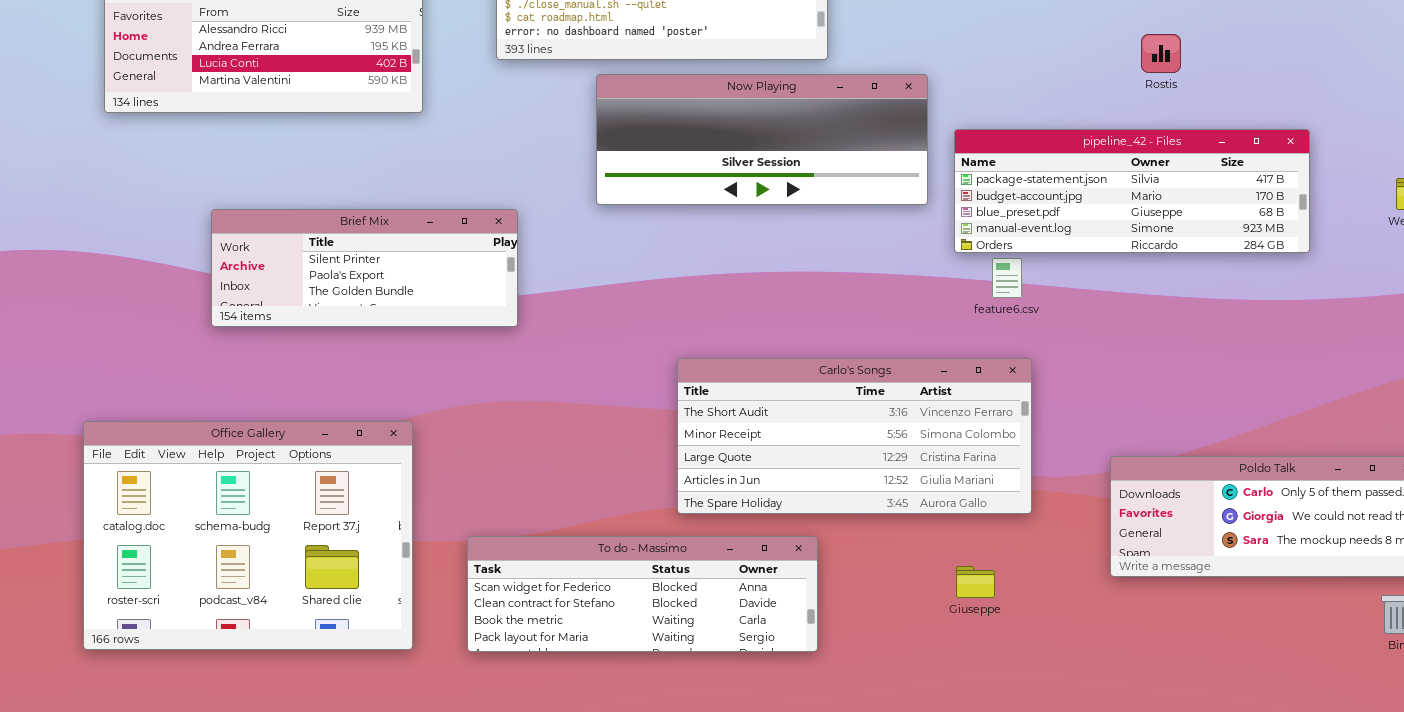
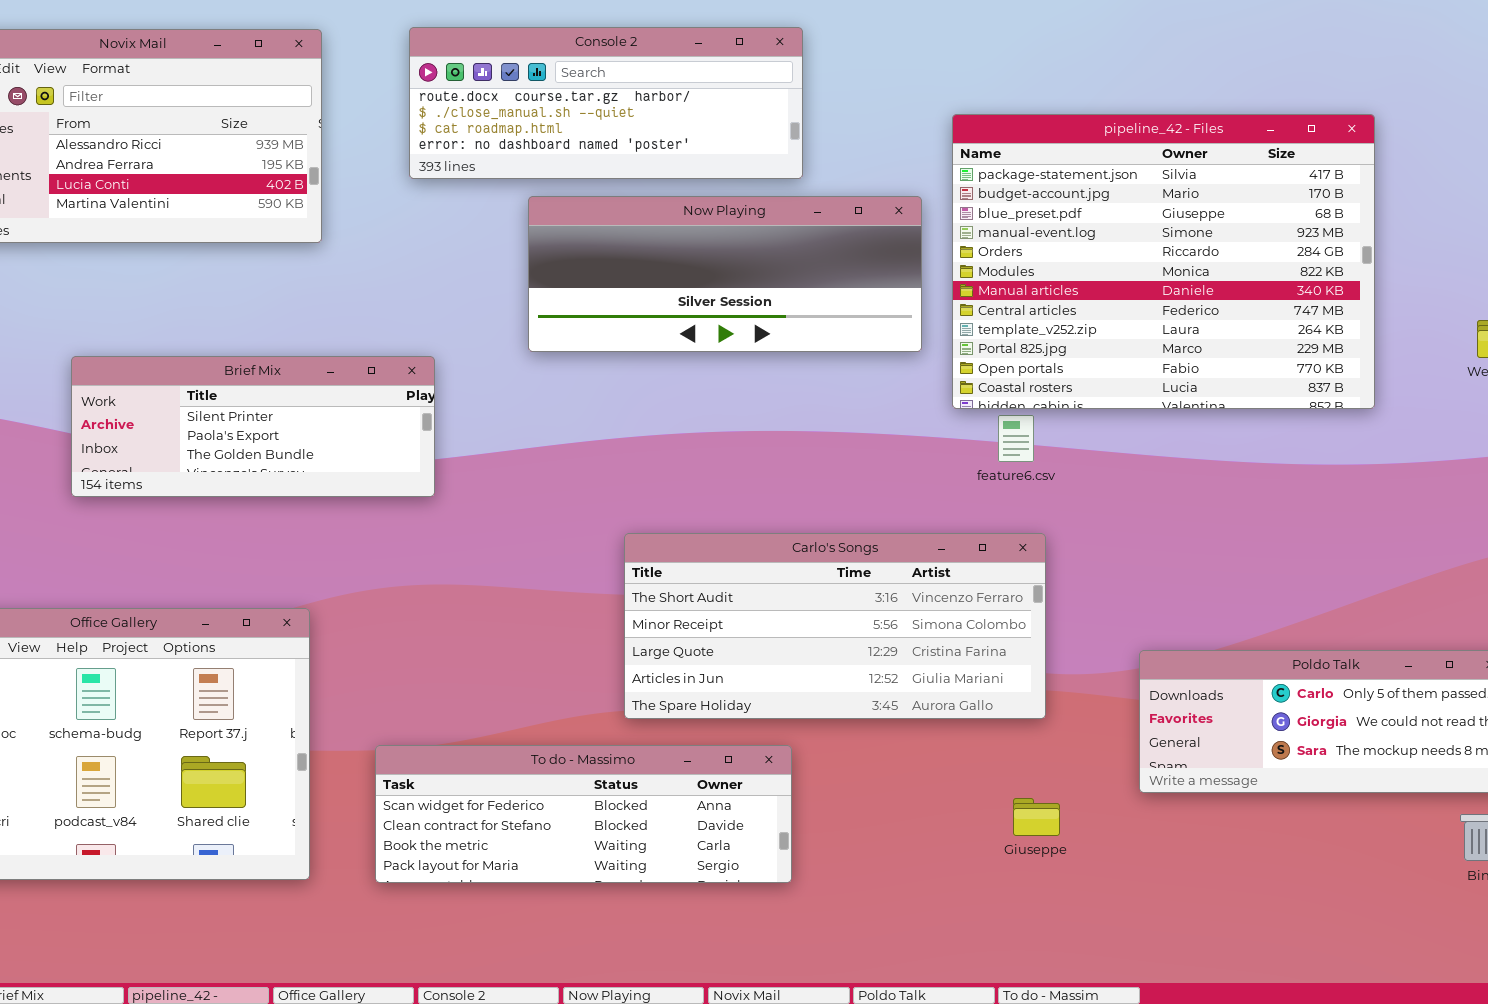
pipeline_42 - Files: [954,129,1310,253] -> [952,114,1375,409], resized
Giuseppe: [956,566,995,598] -> [1013,798,1060,836], moved

